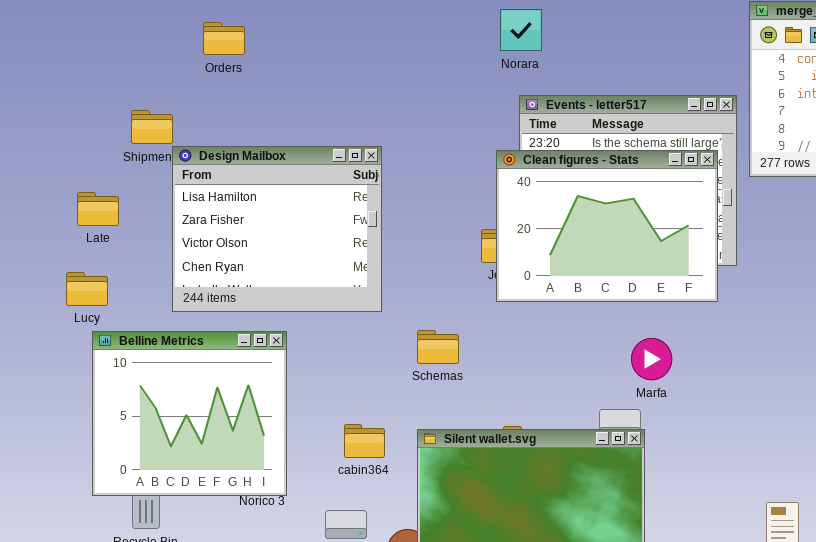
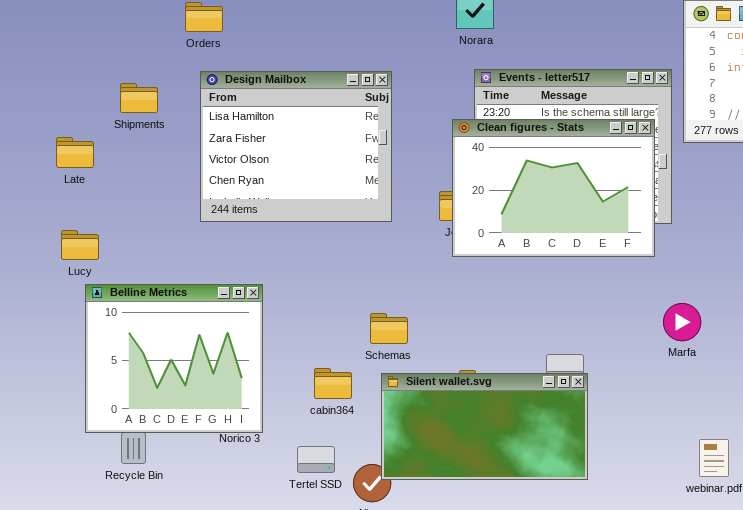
Design Mailbox: [172,146,382,312] -> [200,71,392,222], moved
Late: [77,192,119,226] -> [56,137,94,168], moved
Schemas: [417,330,459,364] -> [370,313,408,344], moved
Marfa: [631,338,672,380] -> [663,303,701,341], moved

